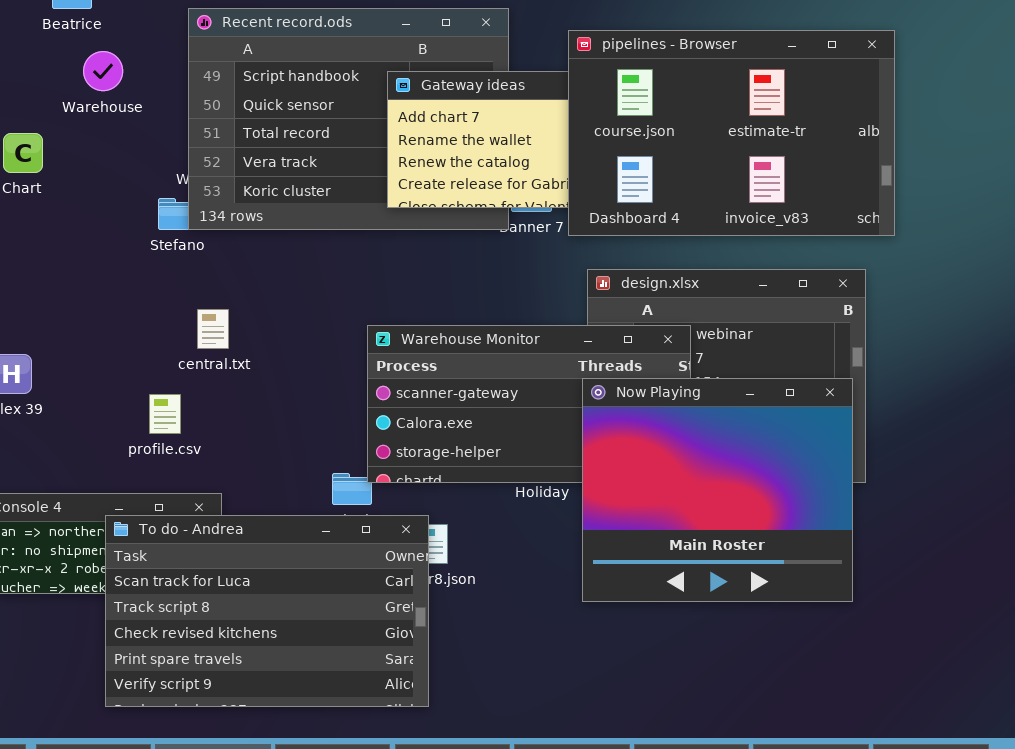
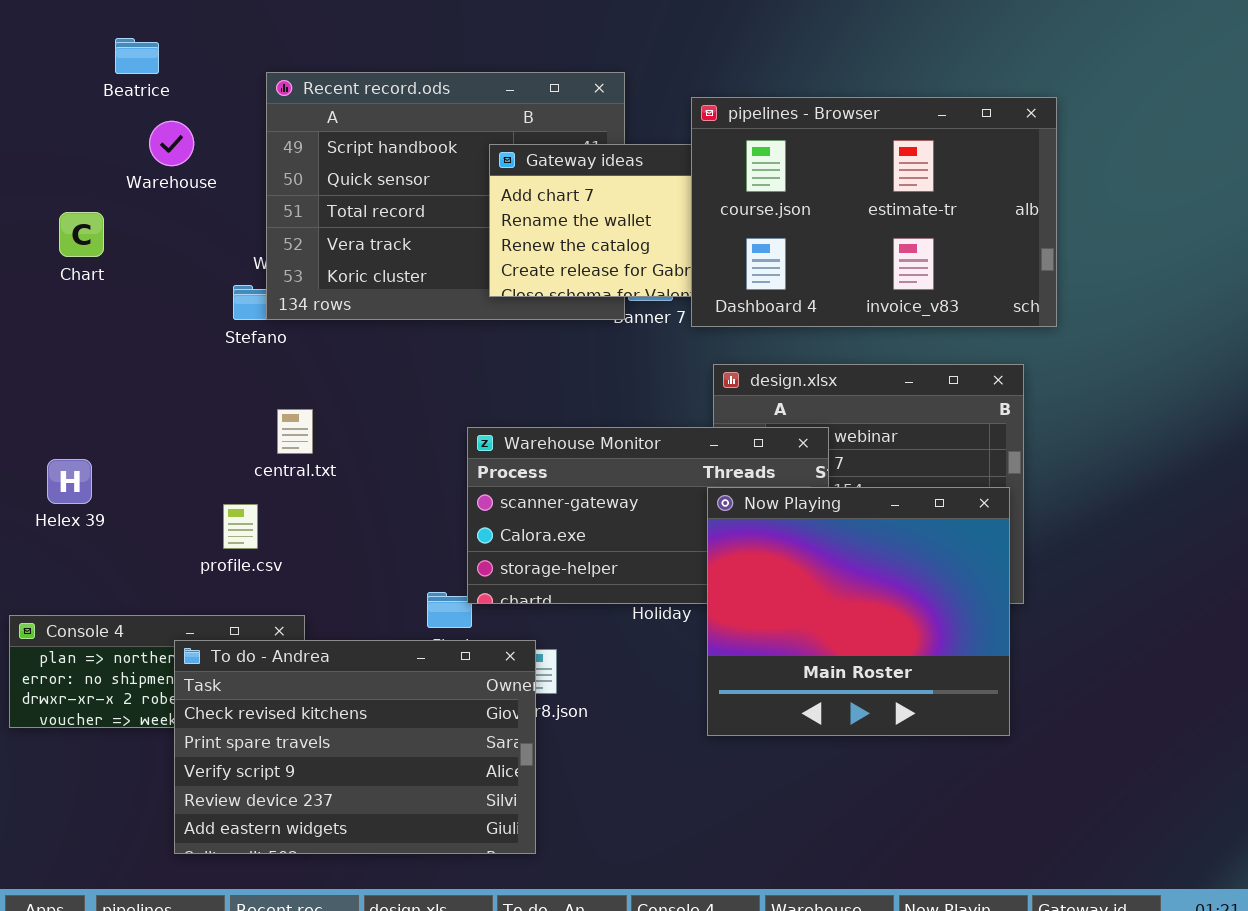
To do - Andrea: [105,515,429,707] -> [174,640,536,854], scrolled down 2 rows

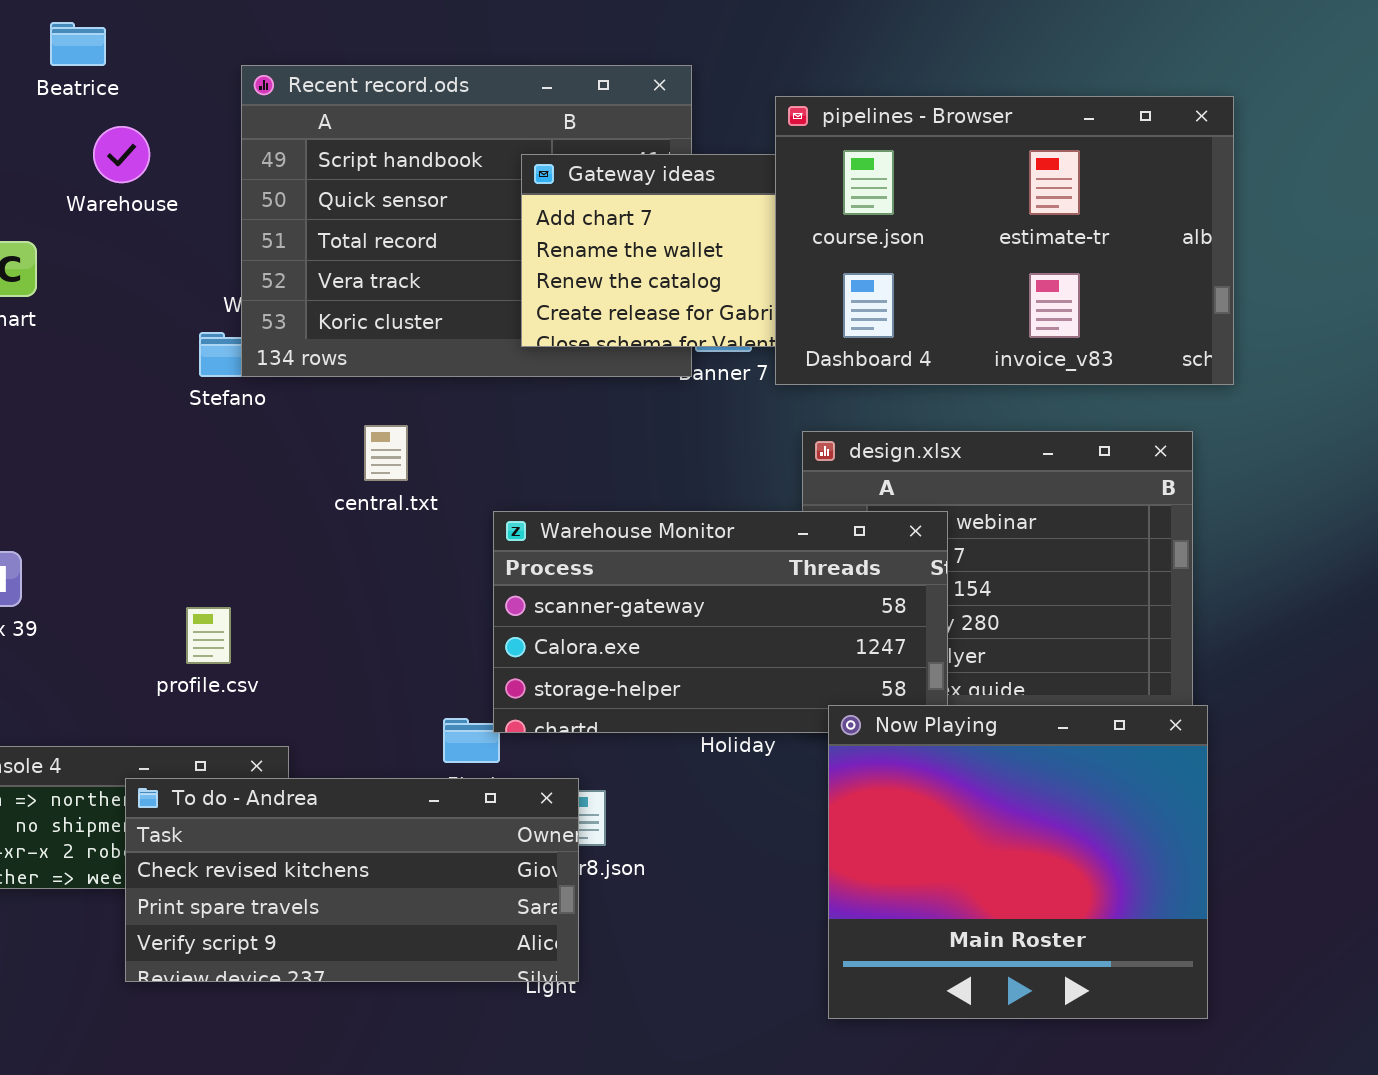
central.txt: [277,409,313,454] -> [364,425,408,481], moved
Now Playing: [707,487,1010,736] -> [828,705,1208,1019], moved
To do - Andrea: [174,640,536,854] -> [125,778,579,982], resized

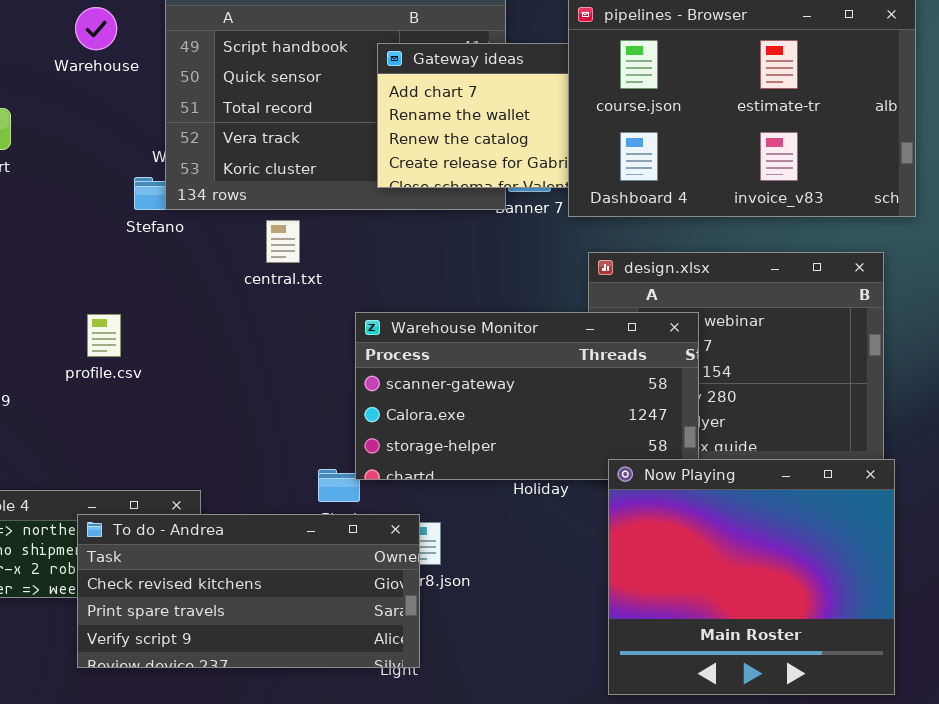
Warehouse: [93,126,150,183] -> [75,7,117,50], moved
central.txt: [364,425,408,481] -> [266,220,300,263], moved
profile.csv: [186,607,231,664] -> [87,314,121,357], moved

